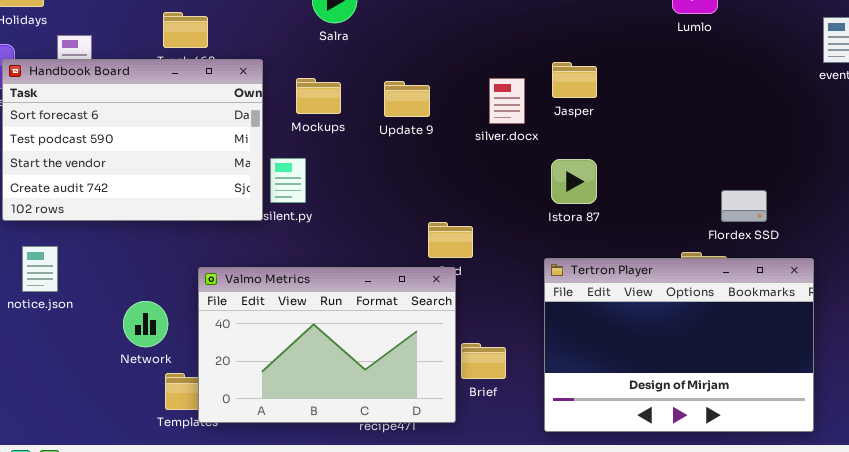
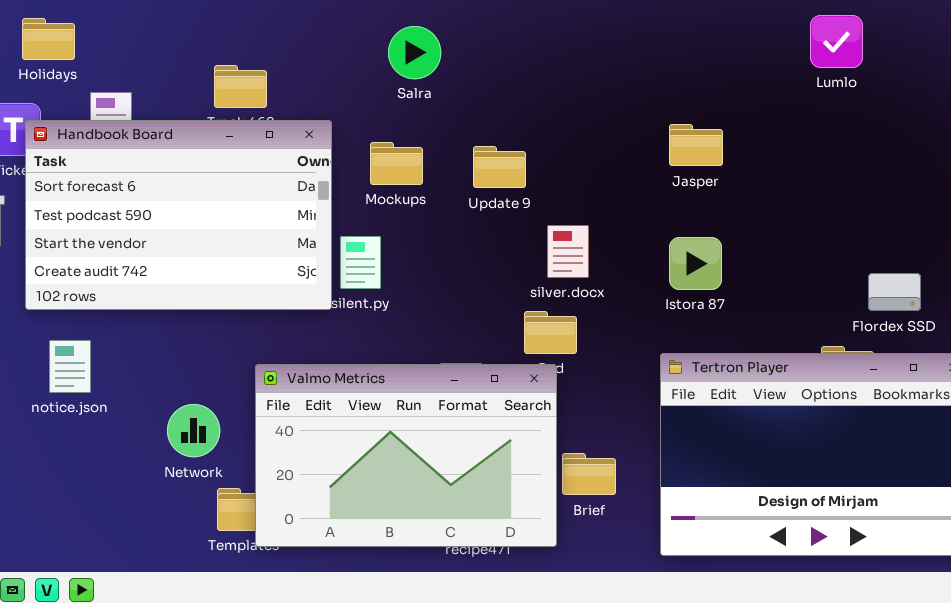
silver.docx: [489,78,525,124] -> [547,225,589,278], moved

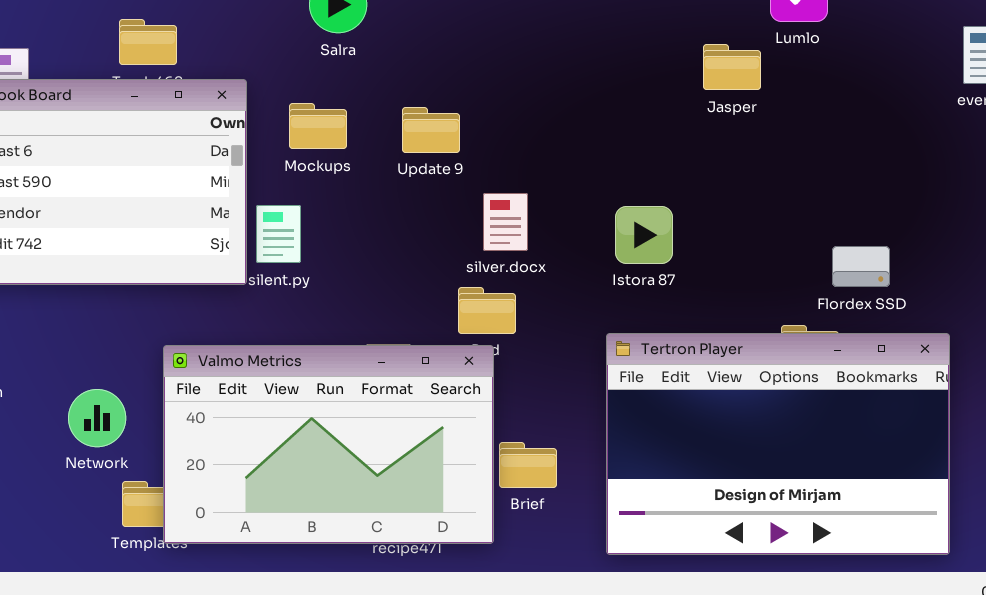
Jasper: [669,124,723,166] -> [703,44,761,90], moved

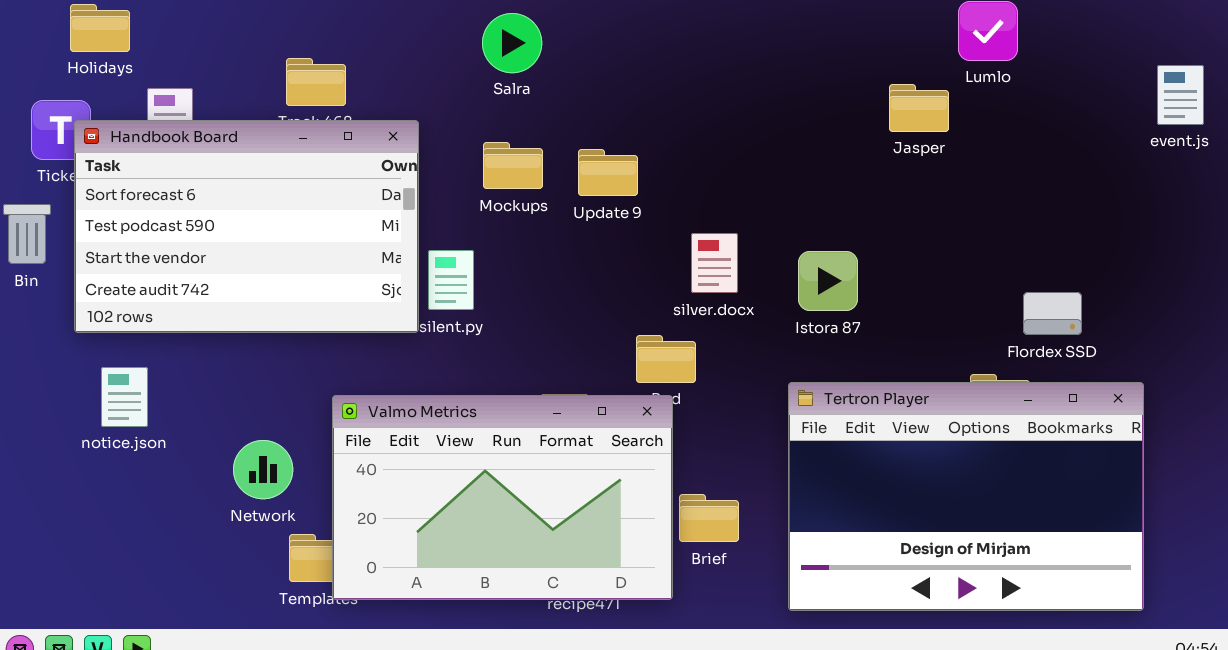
Mockups: [289,103,347,149] -> [483,142,543,189], moved
silver.docx: [483,193,528,251] -> [691,233,738,293], moved

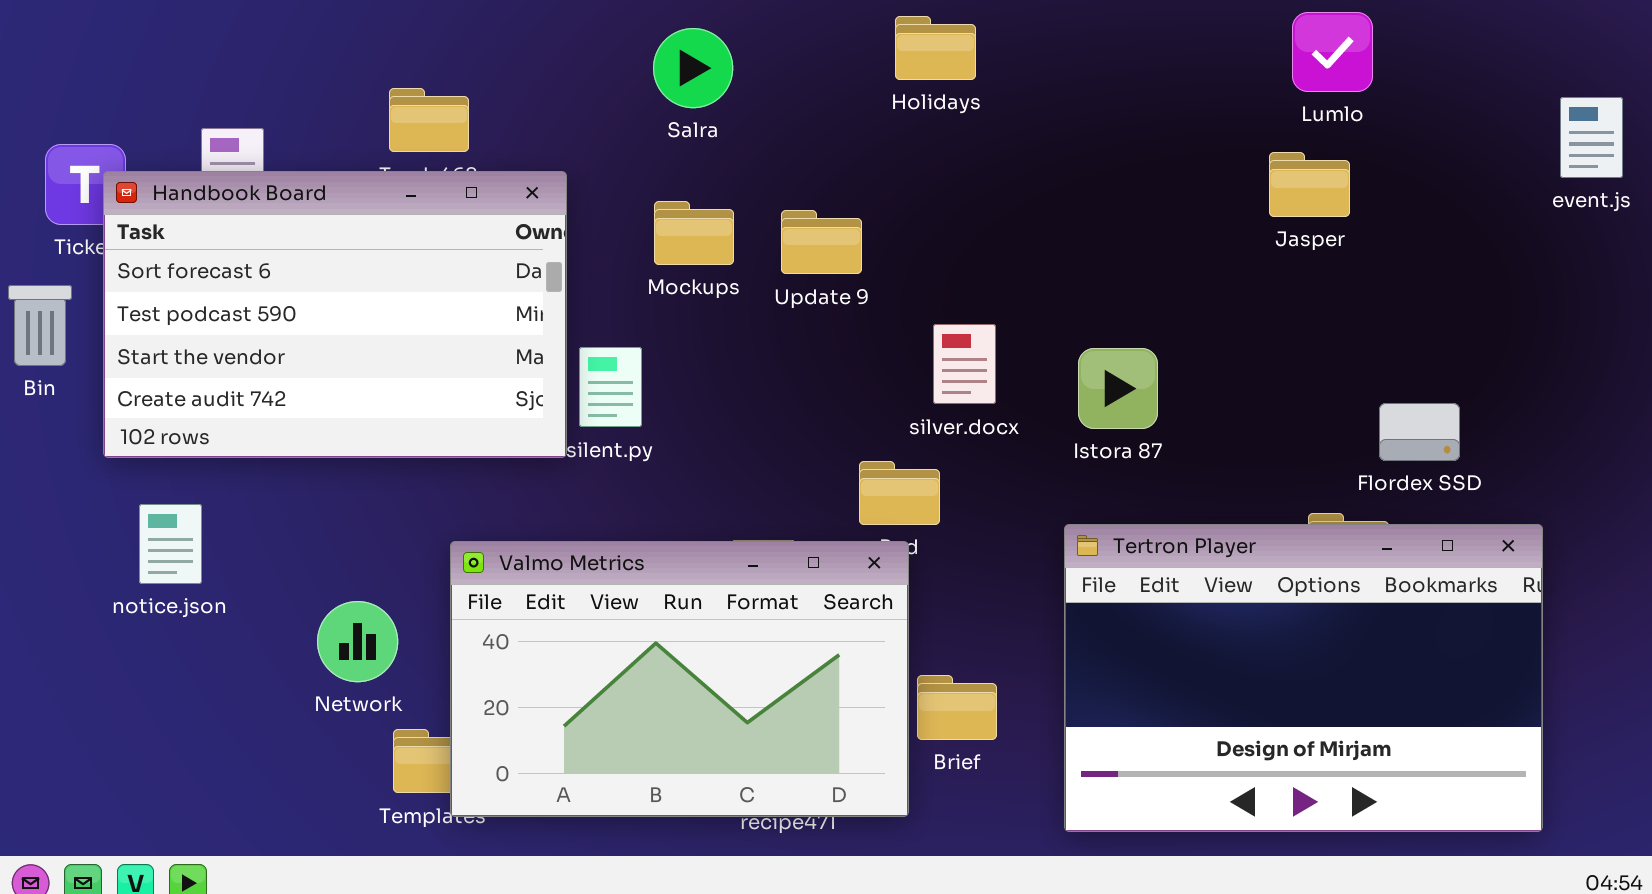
Holidays: [70,4,130,52] -> [895,16,976,80], moved
Jasper: [889,84,949,132] -> [1269,152,1350,217], moved

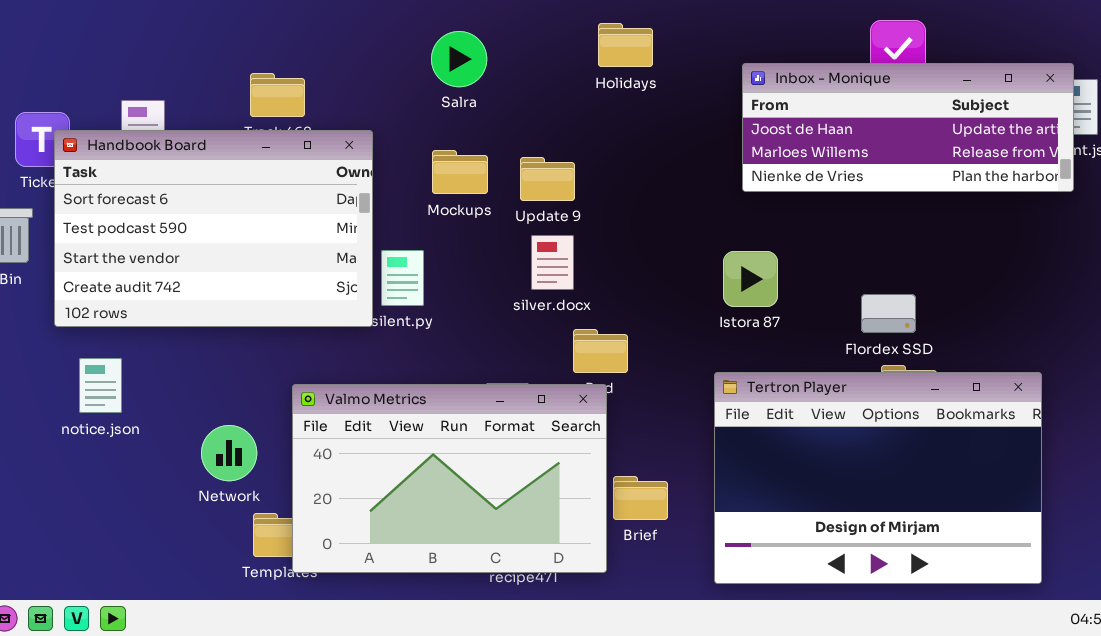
Inbox - Monique: none -> [742,63,1074,192], opened
silver.docx: [933,324,996,404] -> [531,235,574,290], moved
Flordex SSD: [1379,403,1460,461] -> [861,294,916,333], moved

